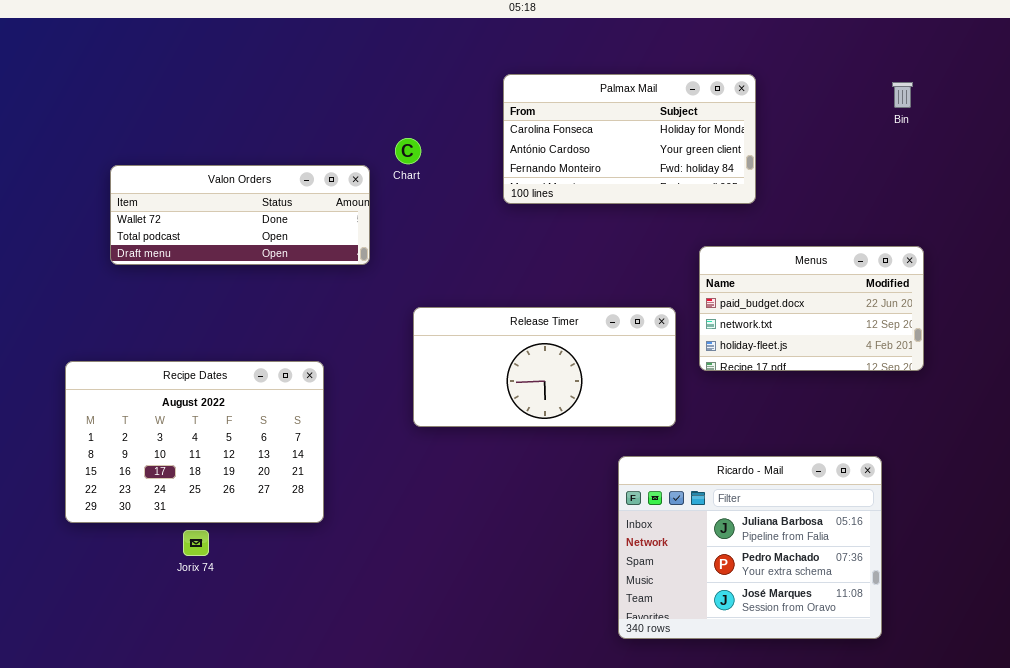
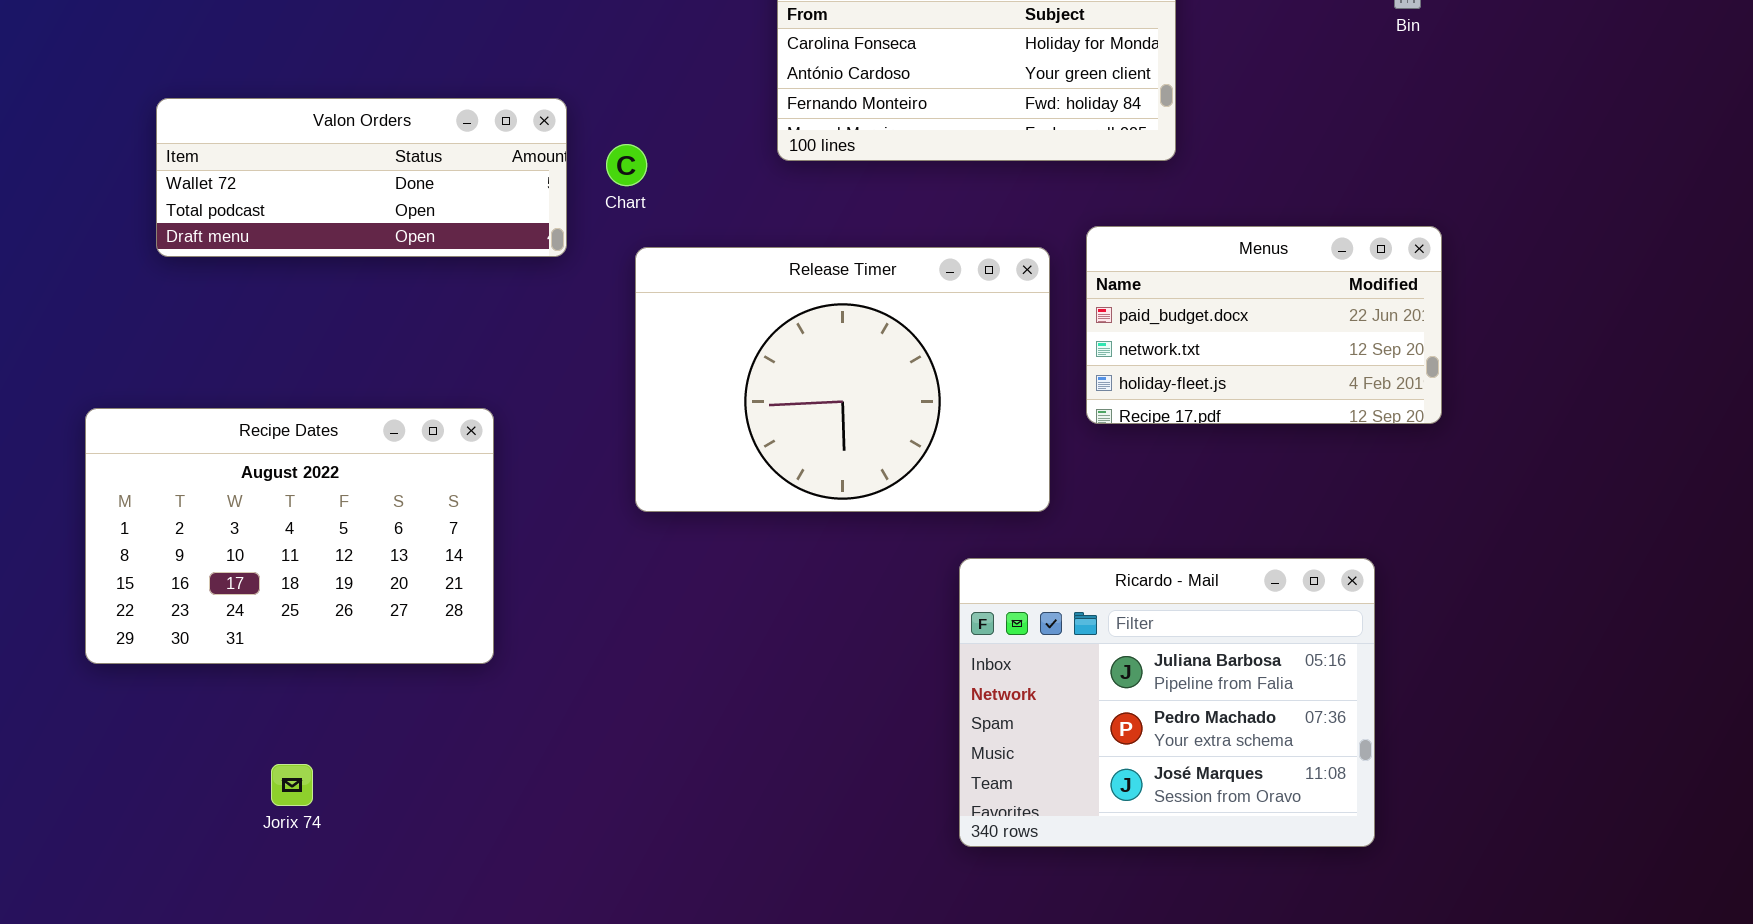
Chart: [395,138,421,164] -> [606,144,647,186], moved
Release Timer: [413,307,676,427] -> [635,247,1050,512], resized
Jorix 74: [183,530,209,556] -> [271,764,313,806], moved

